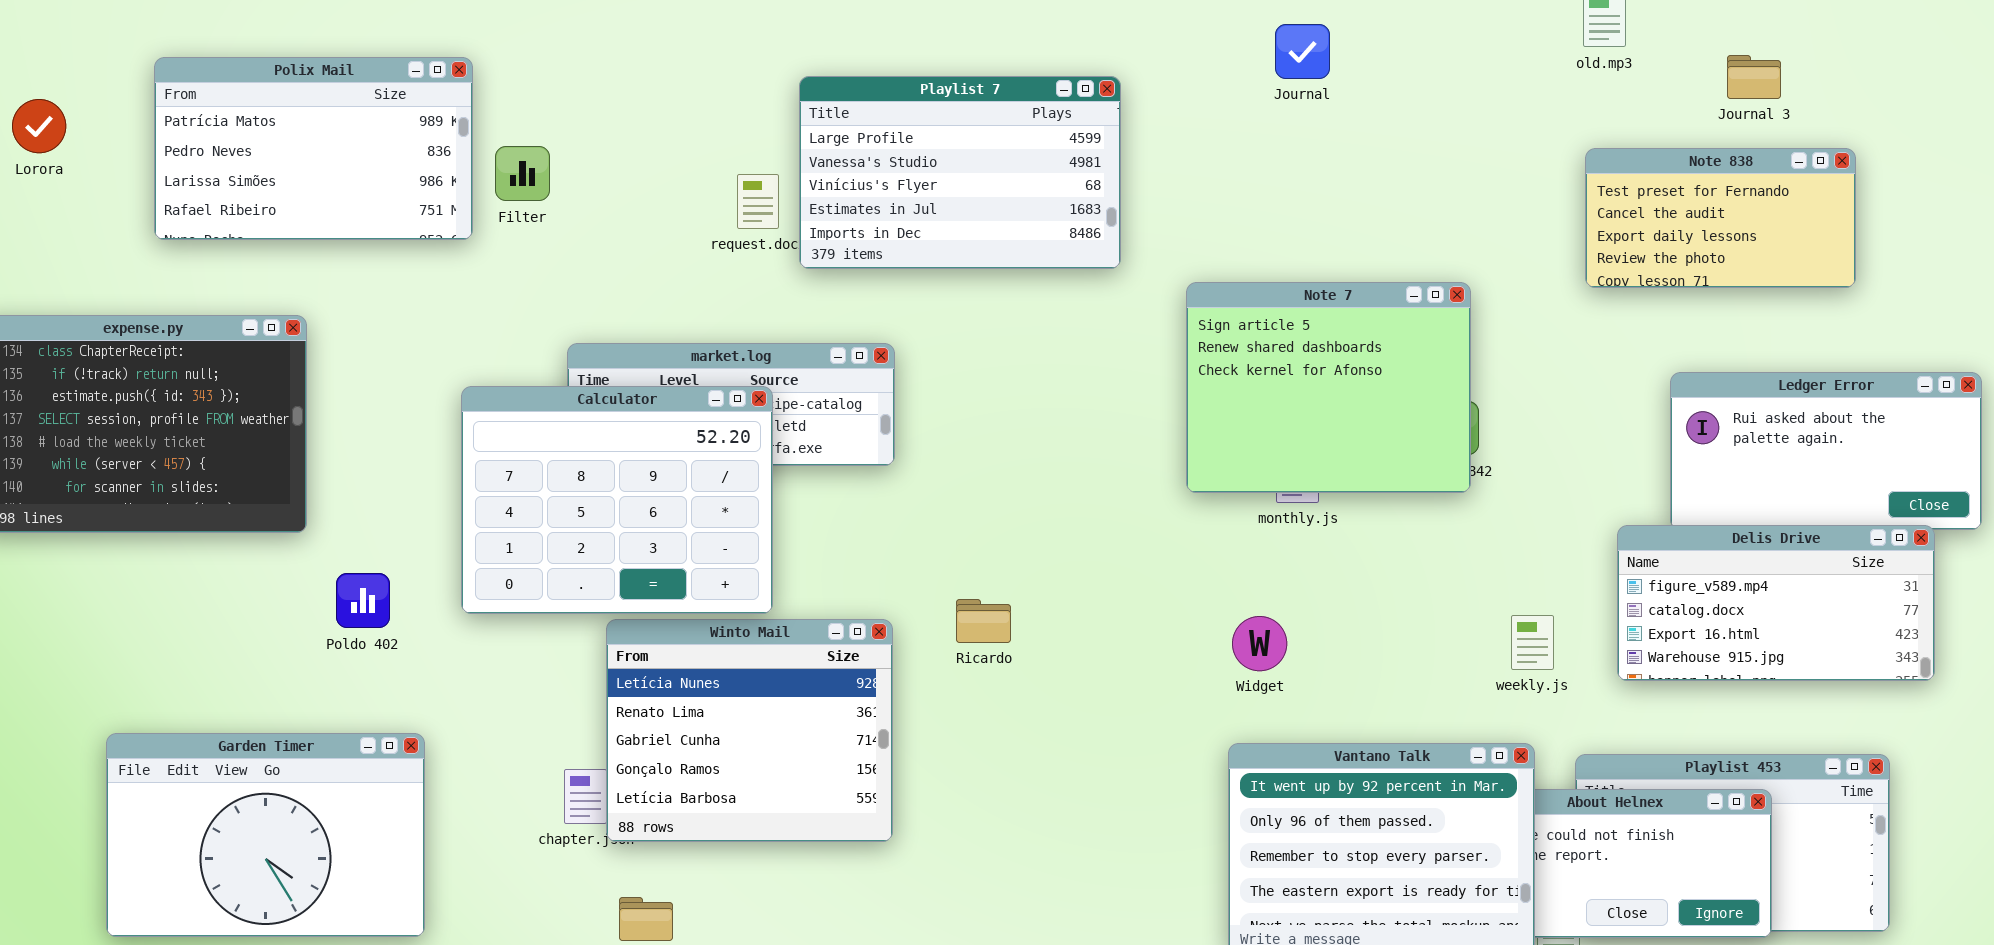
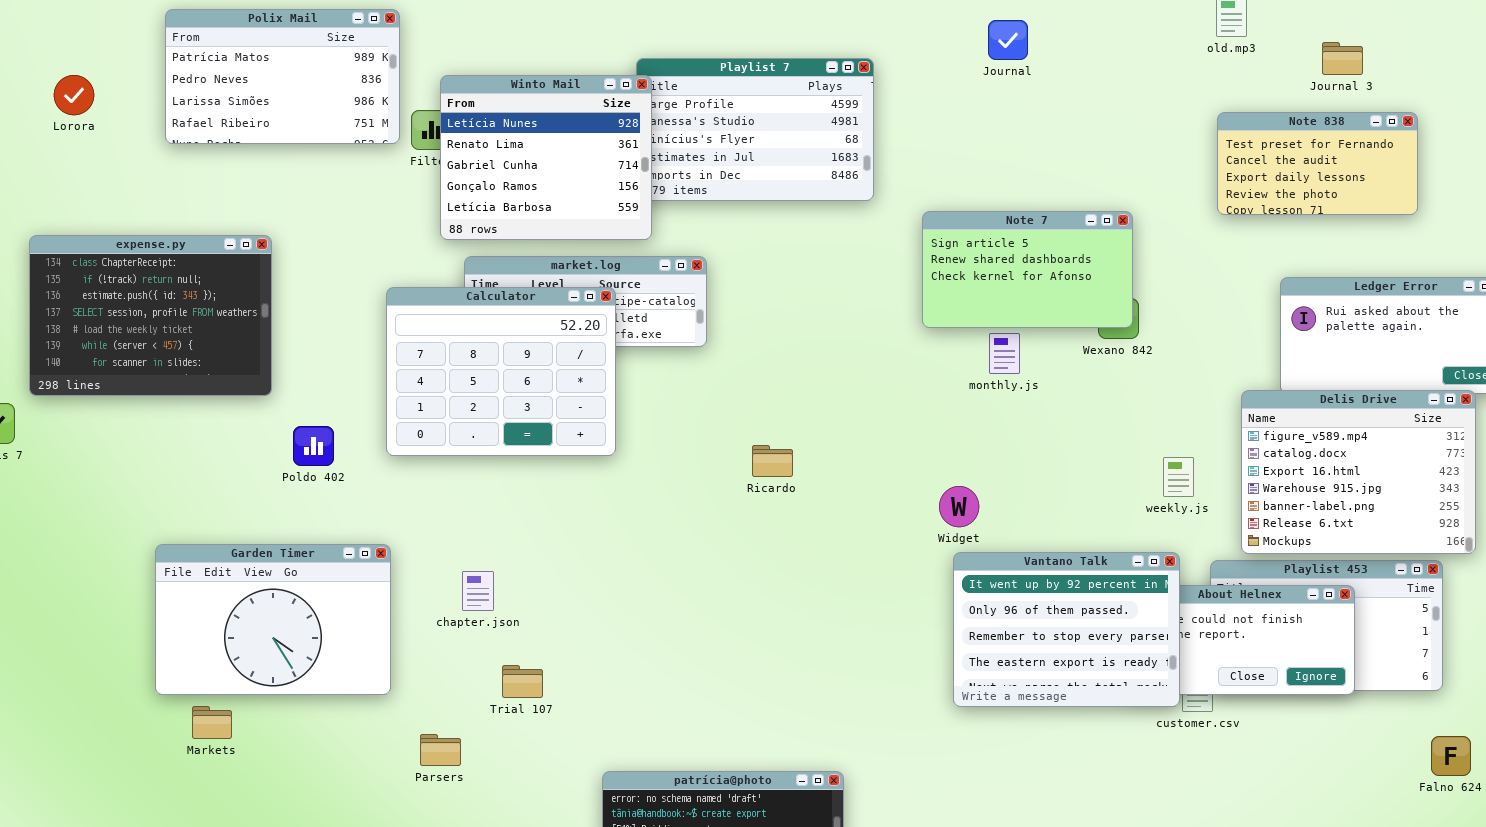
Polix Mail: [154,57,473,240] -> [165,9,400,144], moved
Note 7: [1186,282,1471,493] -> [922,211,1133,328], resized
Delis Drive: [1617,525,1935,681] -> [1241,390,1476,554], resized
Widget: [1232,616,1287,671] -> [939,486,979,527], moved
Winto Mail: [606,619,893,842] -> [440,75,652,240], moved
Garden Timer: [106,733,425,937] -> [155,544,391,695], moved

